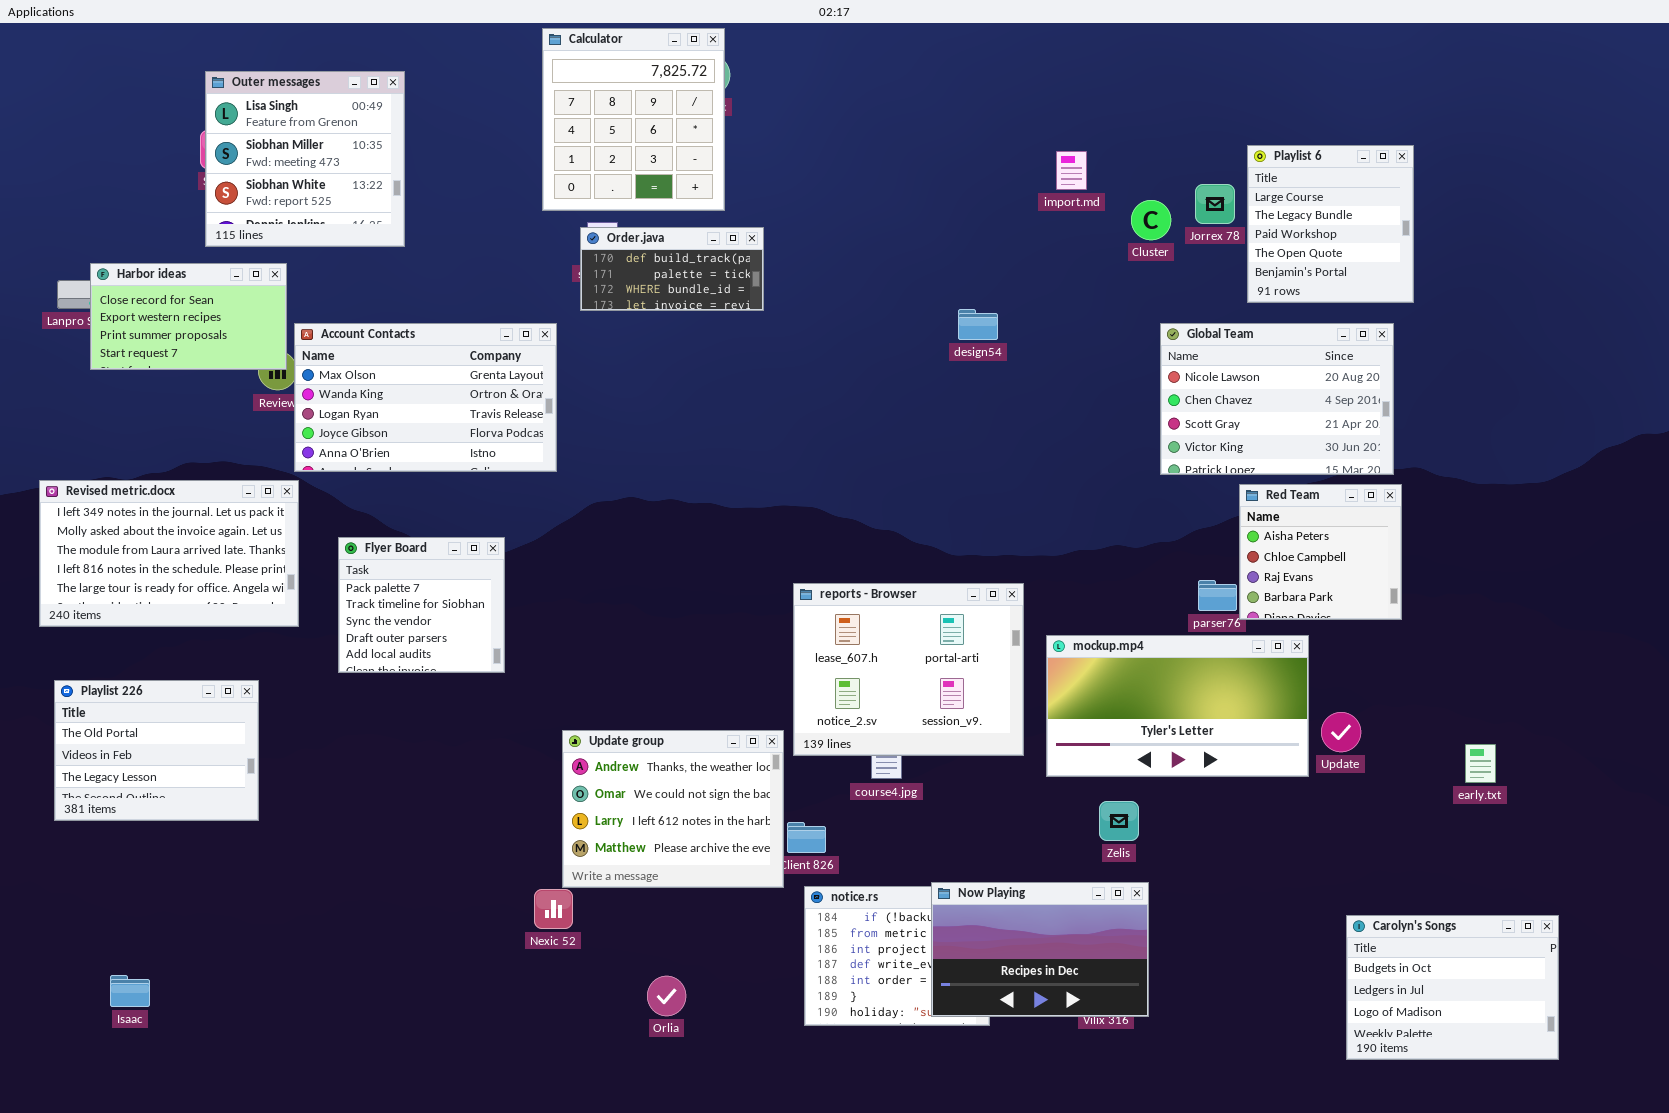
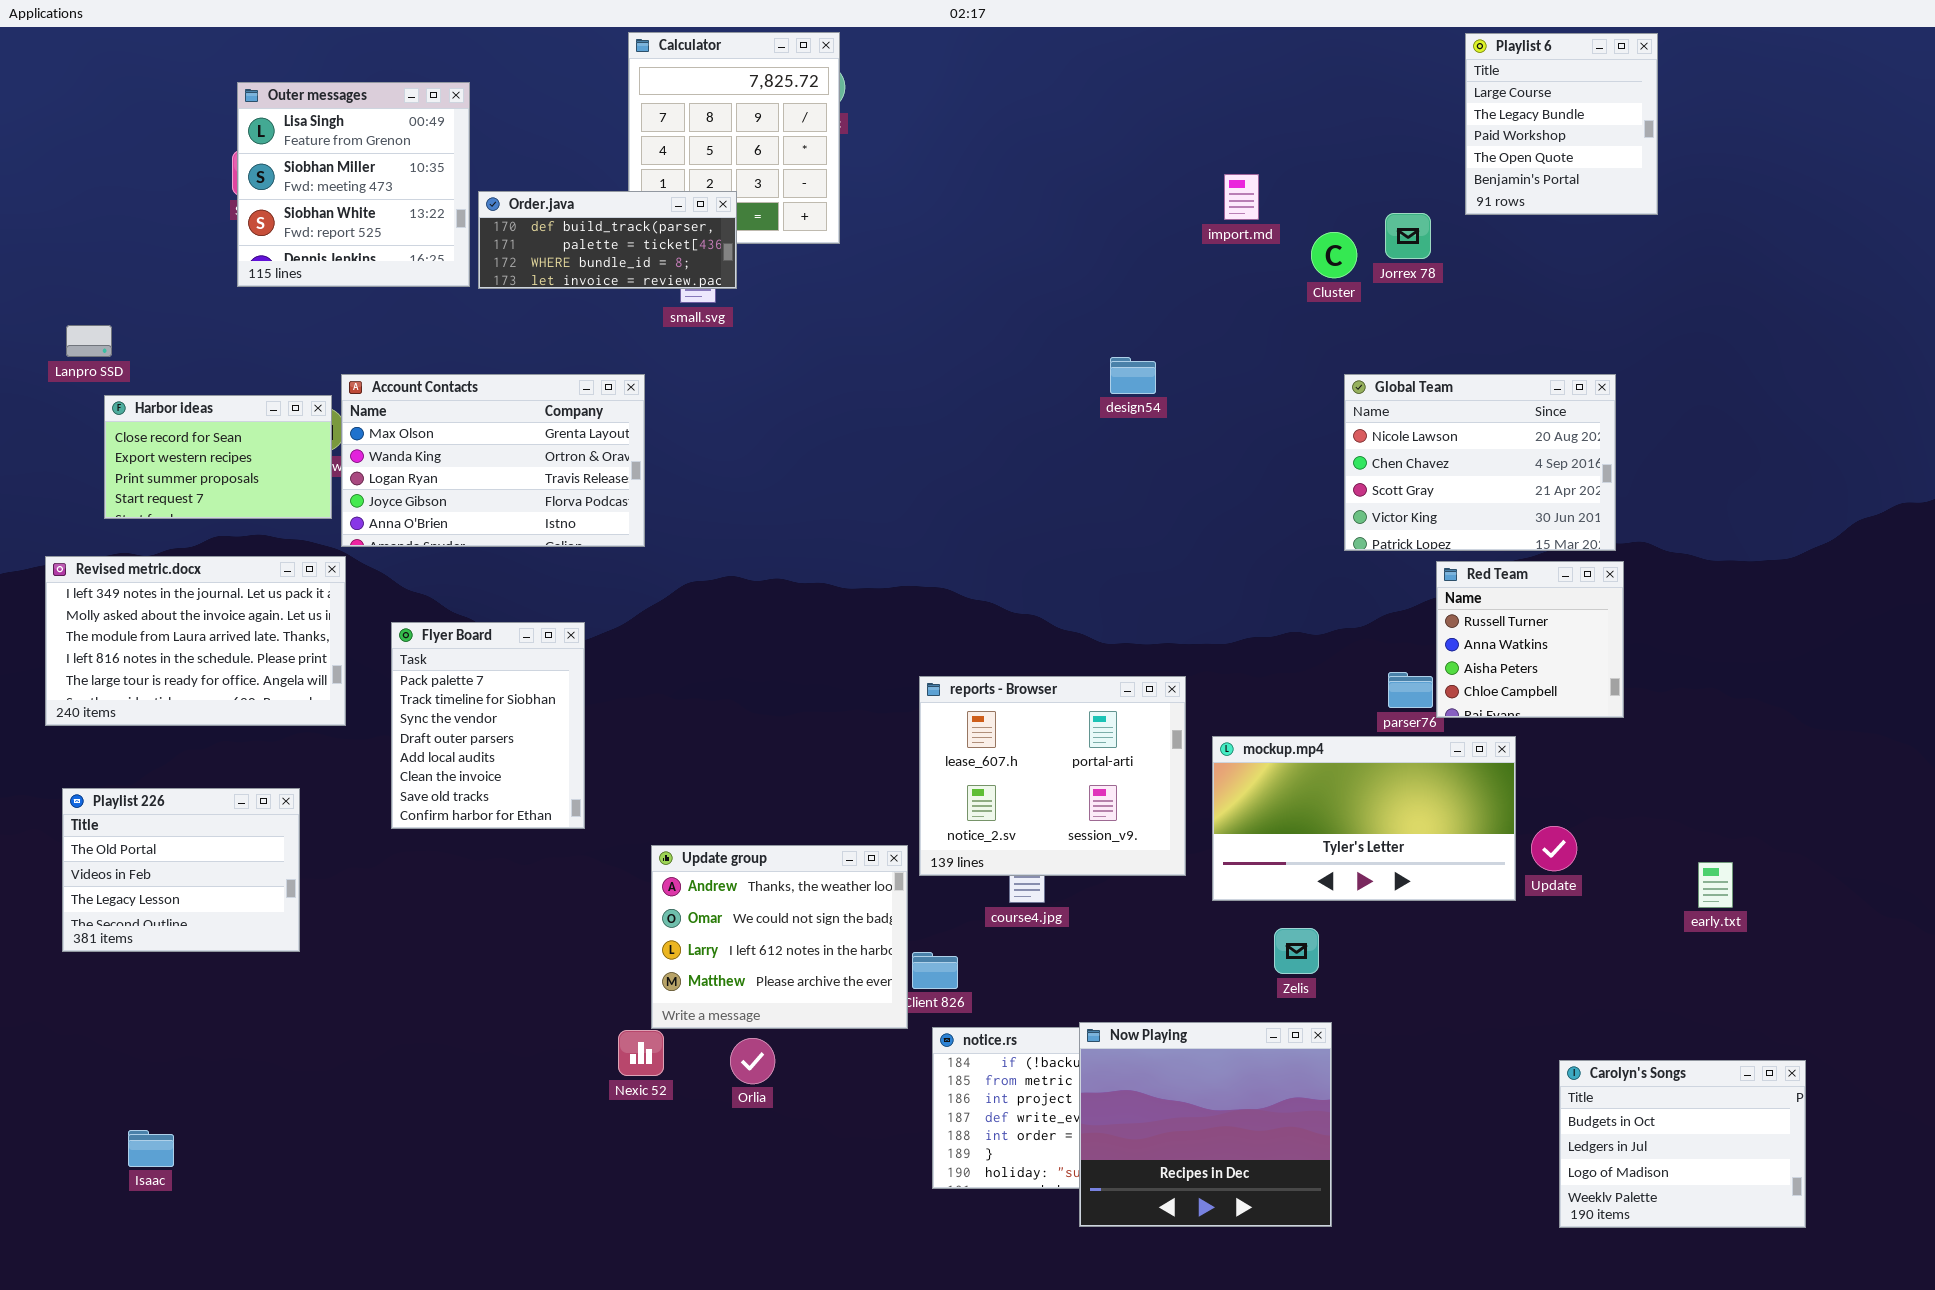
Playlist 6: [1247,145,1414,303] -> [1465,33,1658,215], moved
Order.java: [580,227,764,311] -> [478,191,737,289], moved, resized
Harbor ideas: [90,263,287,370] -> [104,395,332,519], moved
Red Team: [1239,484,1402,620] -> [1436,561,1624,718], scrolled up 2 rows
Flyer Board: [338,537,505,673] -> [391,622,585,829], resized
Now Playing: [931,882,1149,1017] -> [1079,1022,1332,1227], resized
Orlia: [647,976,686,1016] -> [730,1038,775,1084], moved

